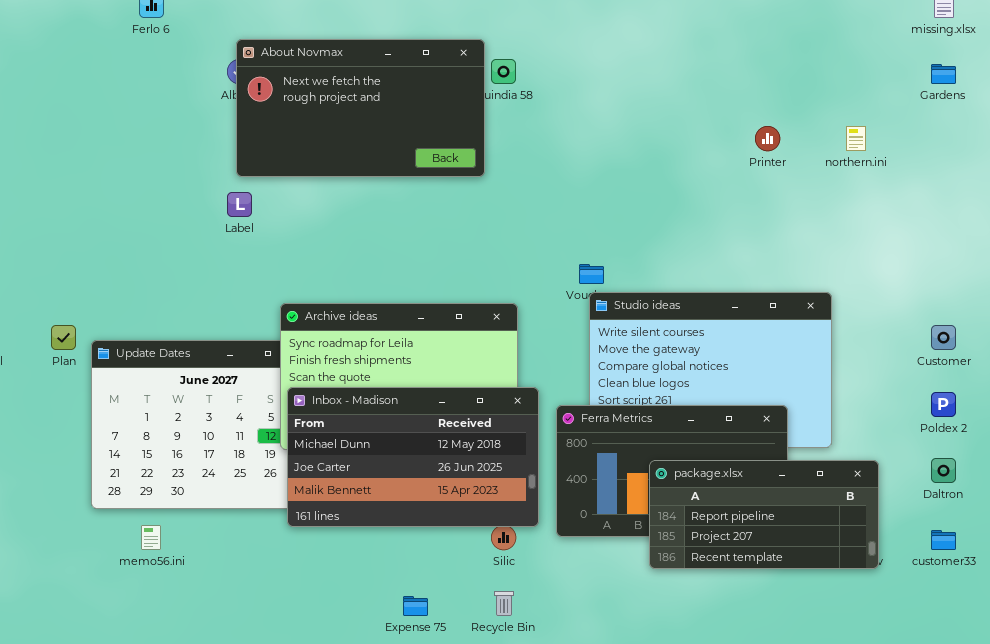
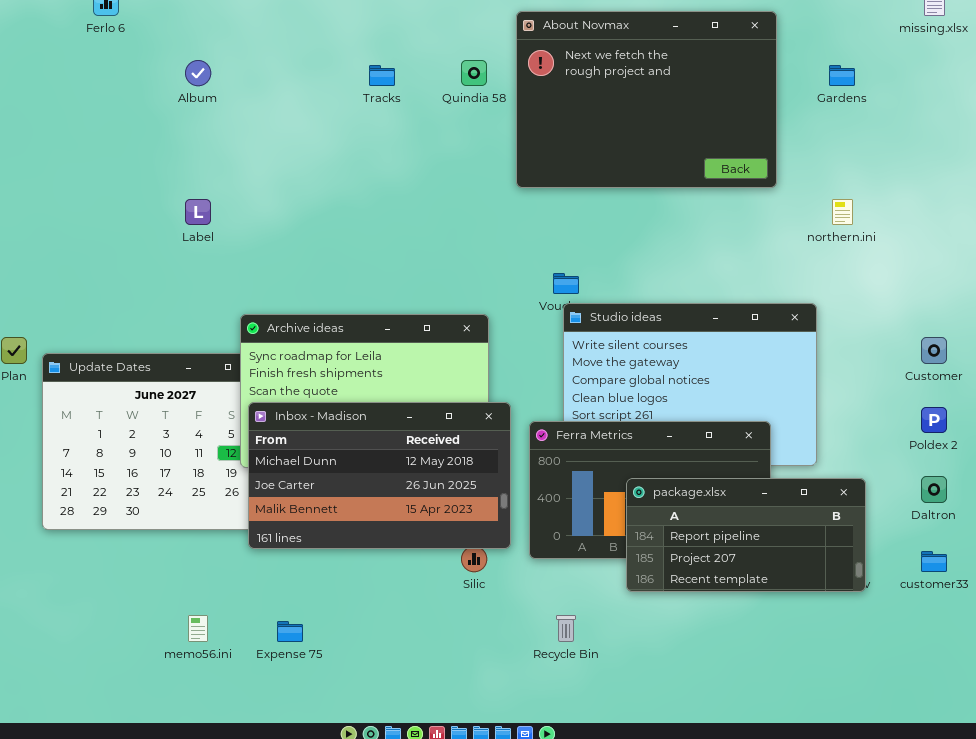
About Novmax: [236,39,485,177] -> [516,11,777,188], moved, resized
Gardens: [931,64,956,84] -> [829,65,855,86], moved
northern.ini: [846,126,866,151] -> [832,199,853,225], moved
memo56.ini: [141,525,161,550] -> [188,615,208,642], moved
Recycle Bin: [494,591,514,616] -> [556,615,576,642], moved
Expense 75: [403,596,428,616] -> [277,621,303,642], moved

